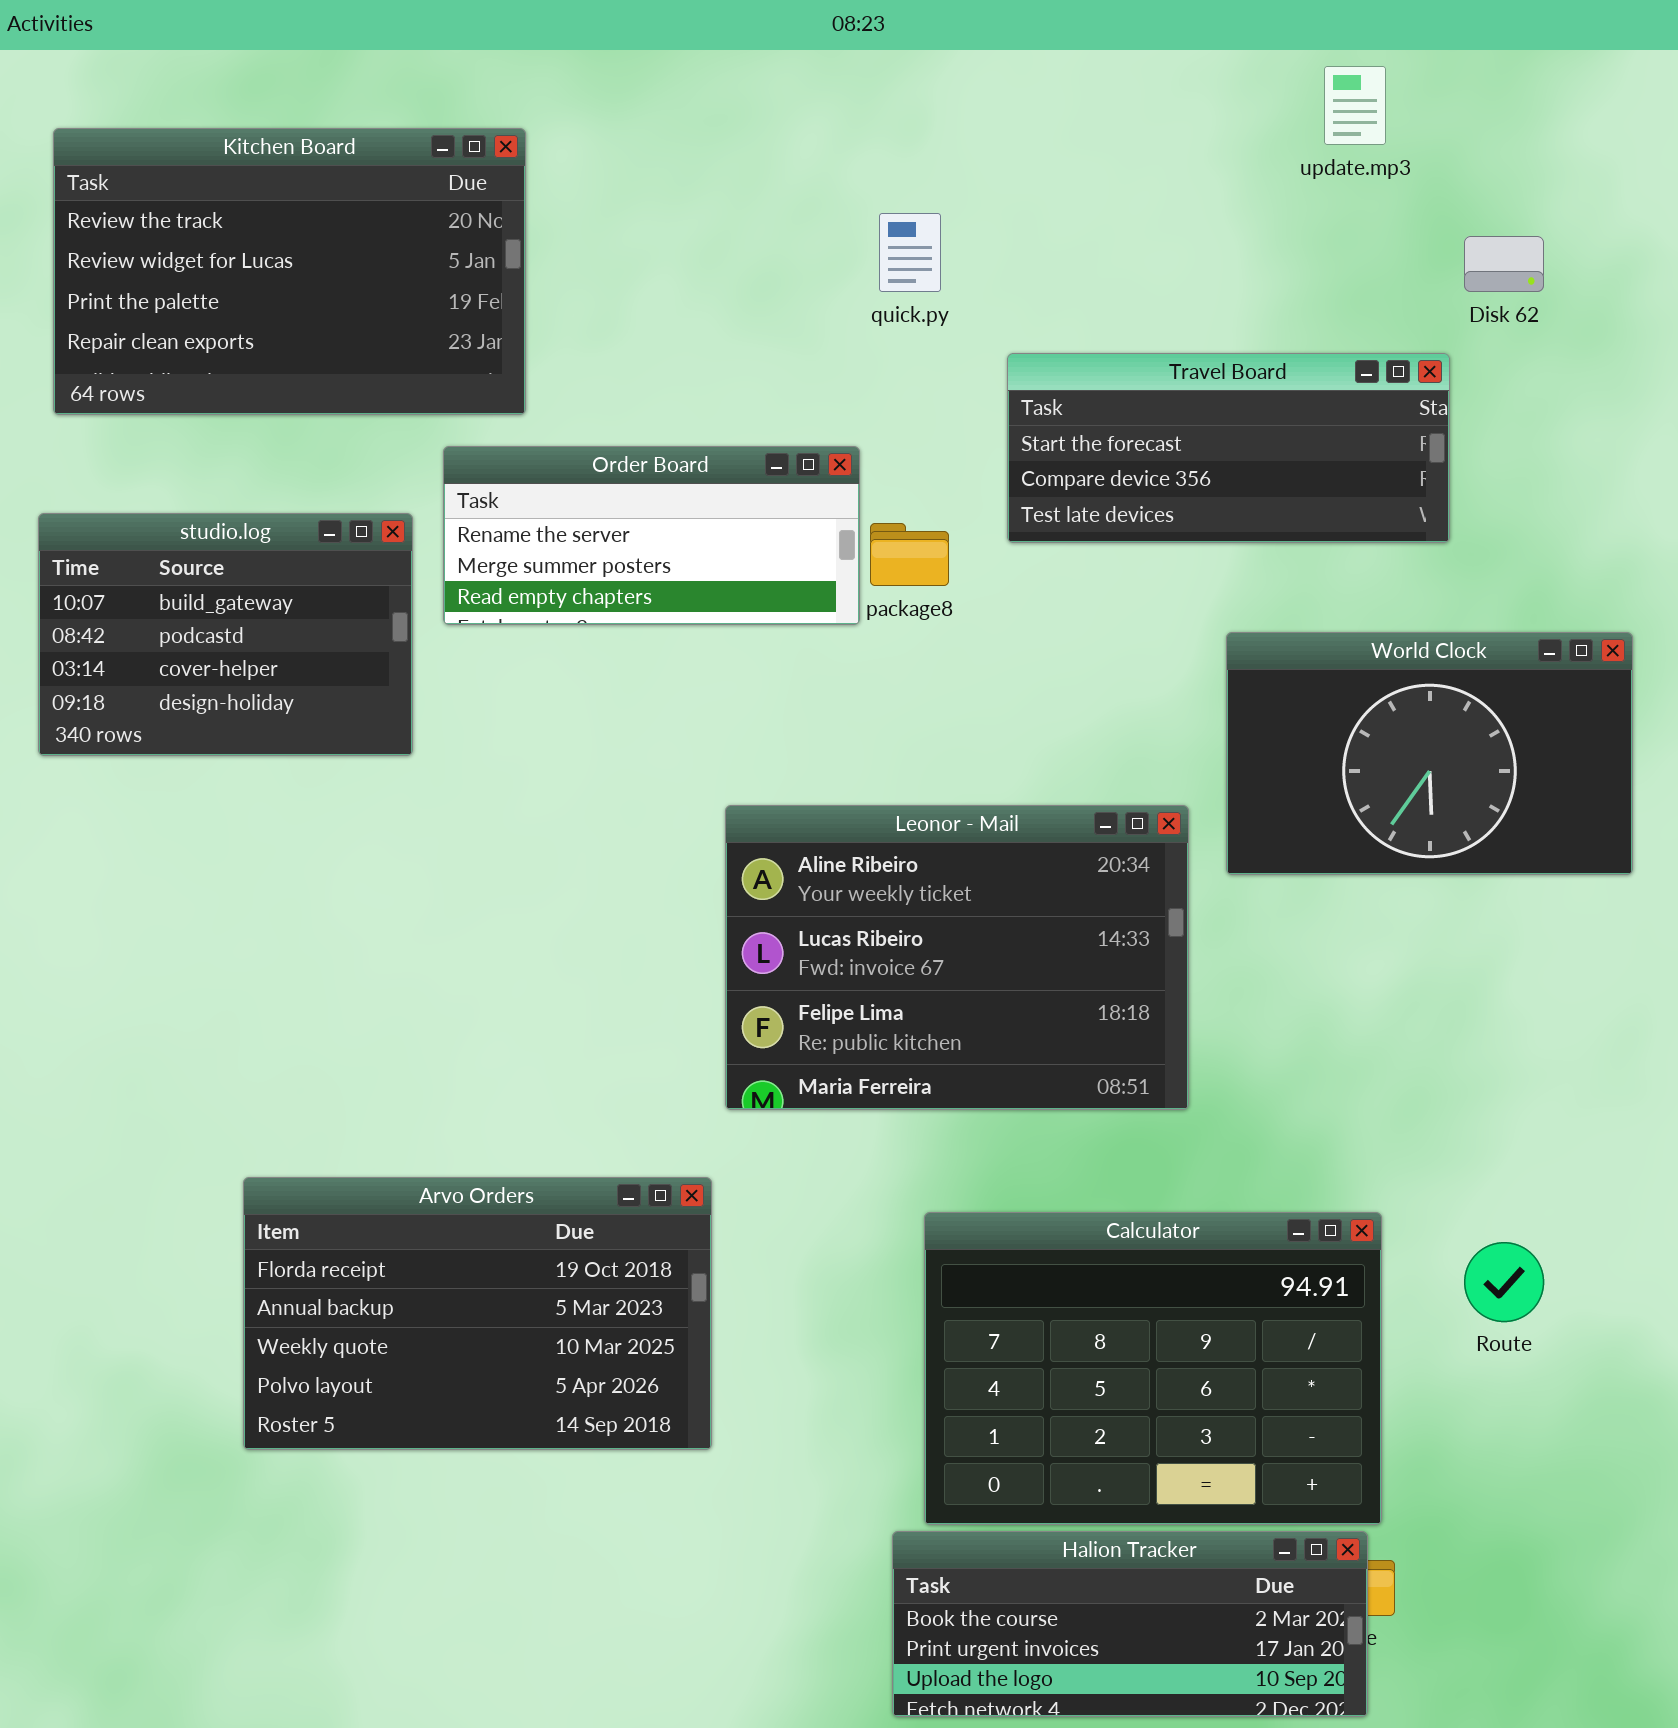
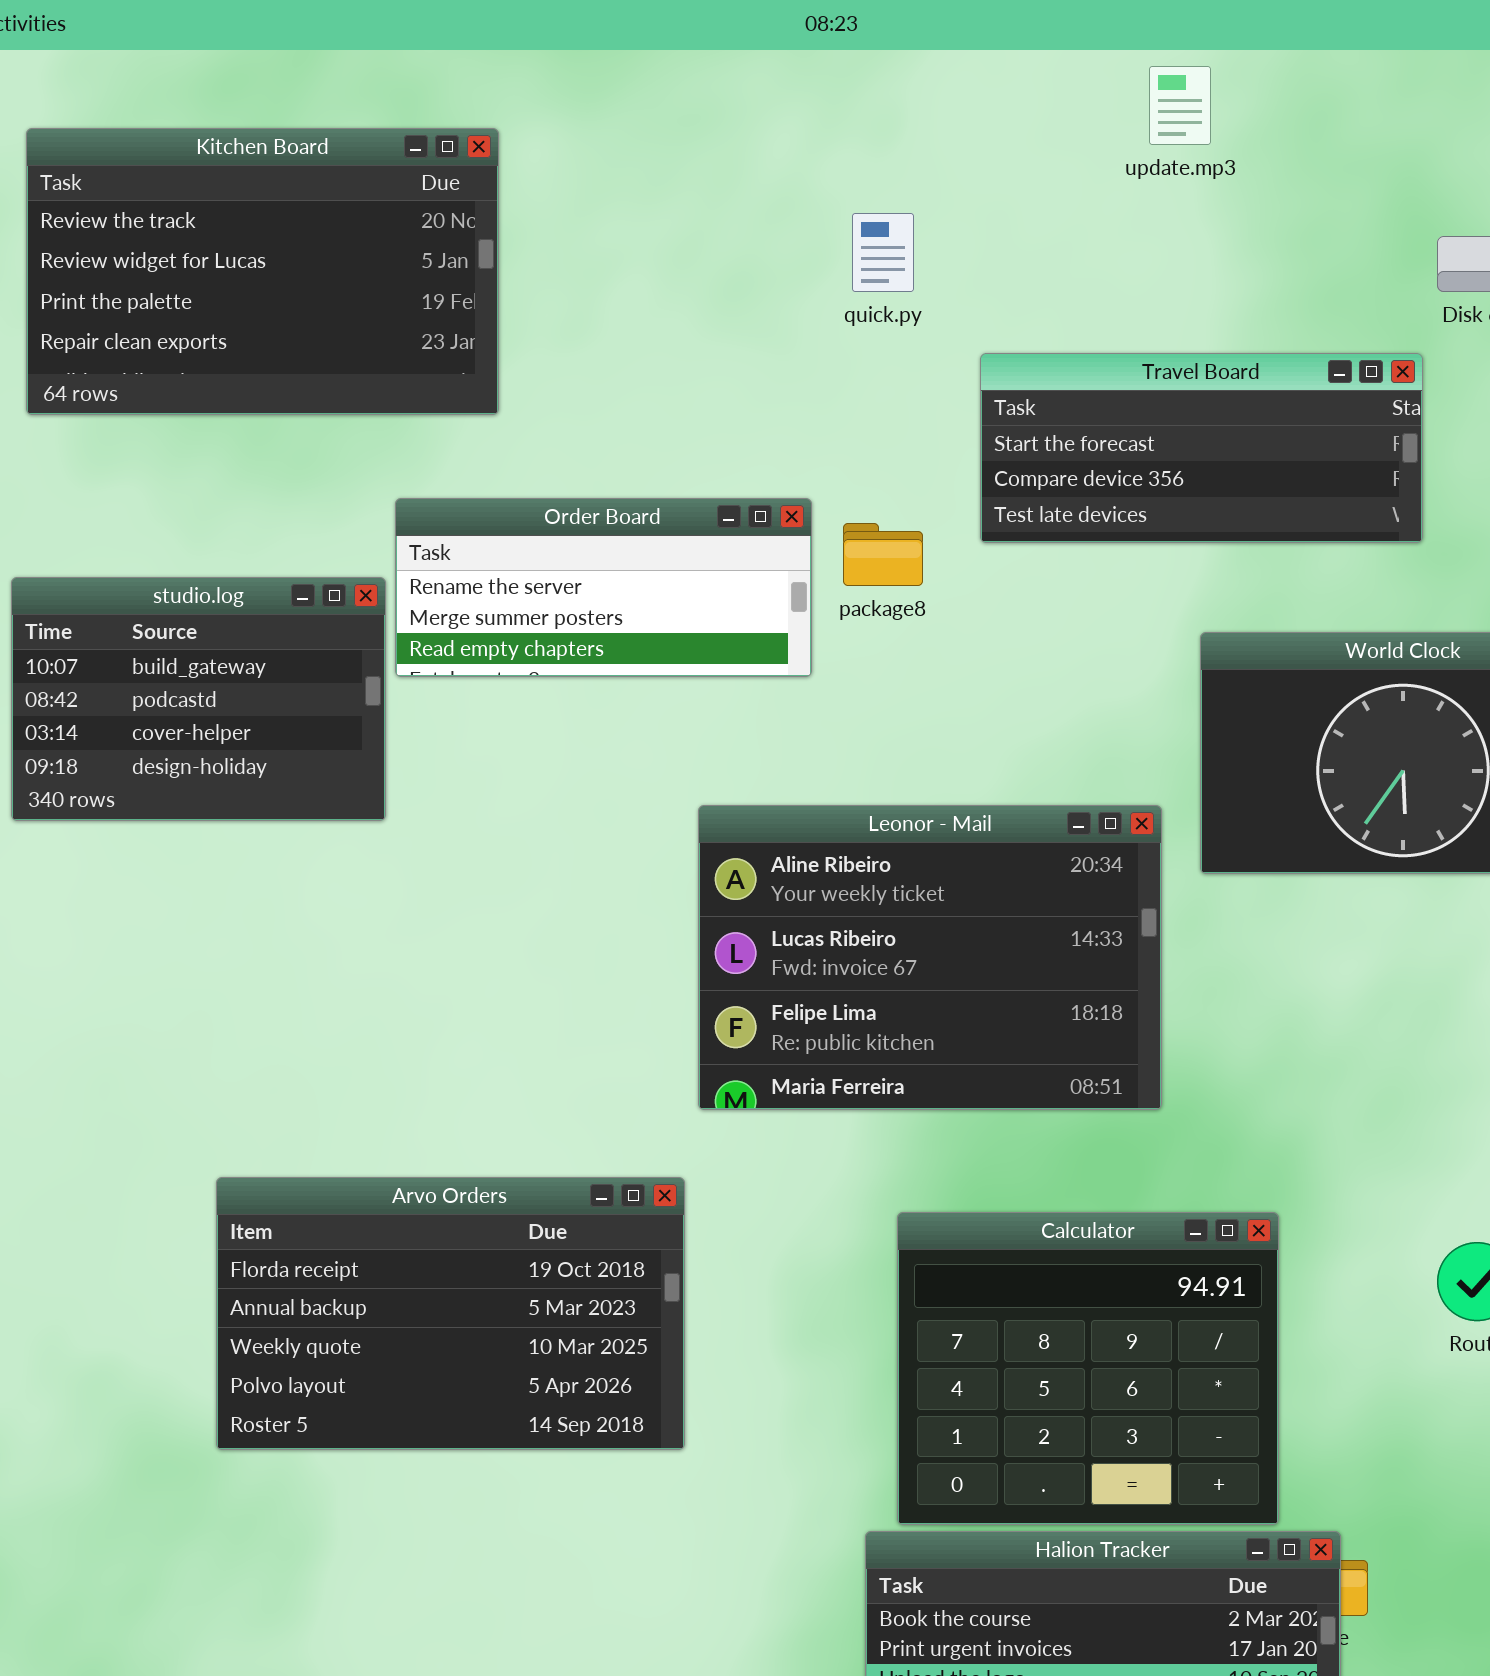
update.mp3: [1324,66,1386,145] -> [1149,66,1211,145], moved
Order Board: [443,446,860,625] -> [395,498,812,677], moved
studio.log: [38,513,413,756] -> [11,577,386,821], moved
Calculator: [924,1212,1382,1525] -> [897,1212,1279,1525], resized

